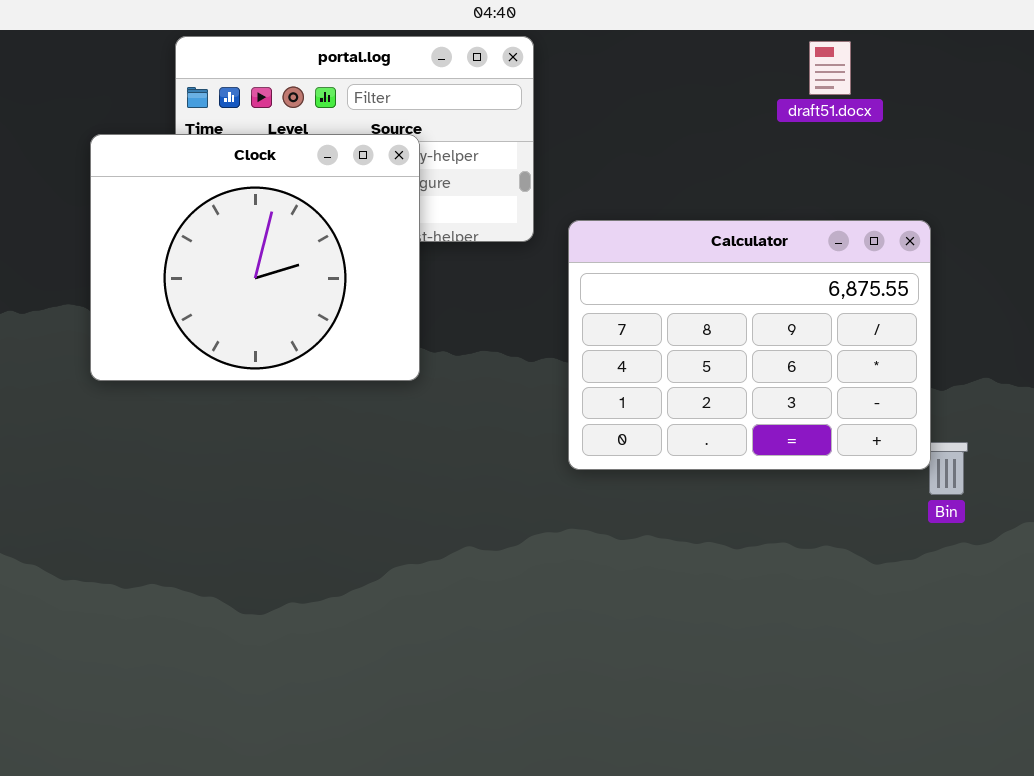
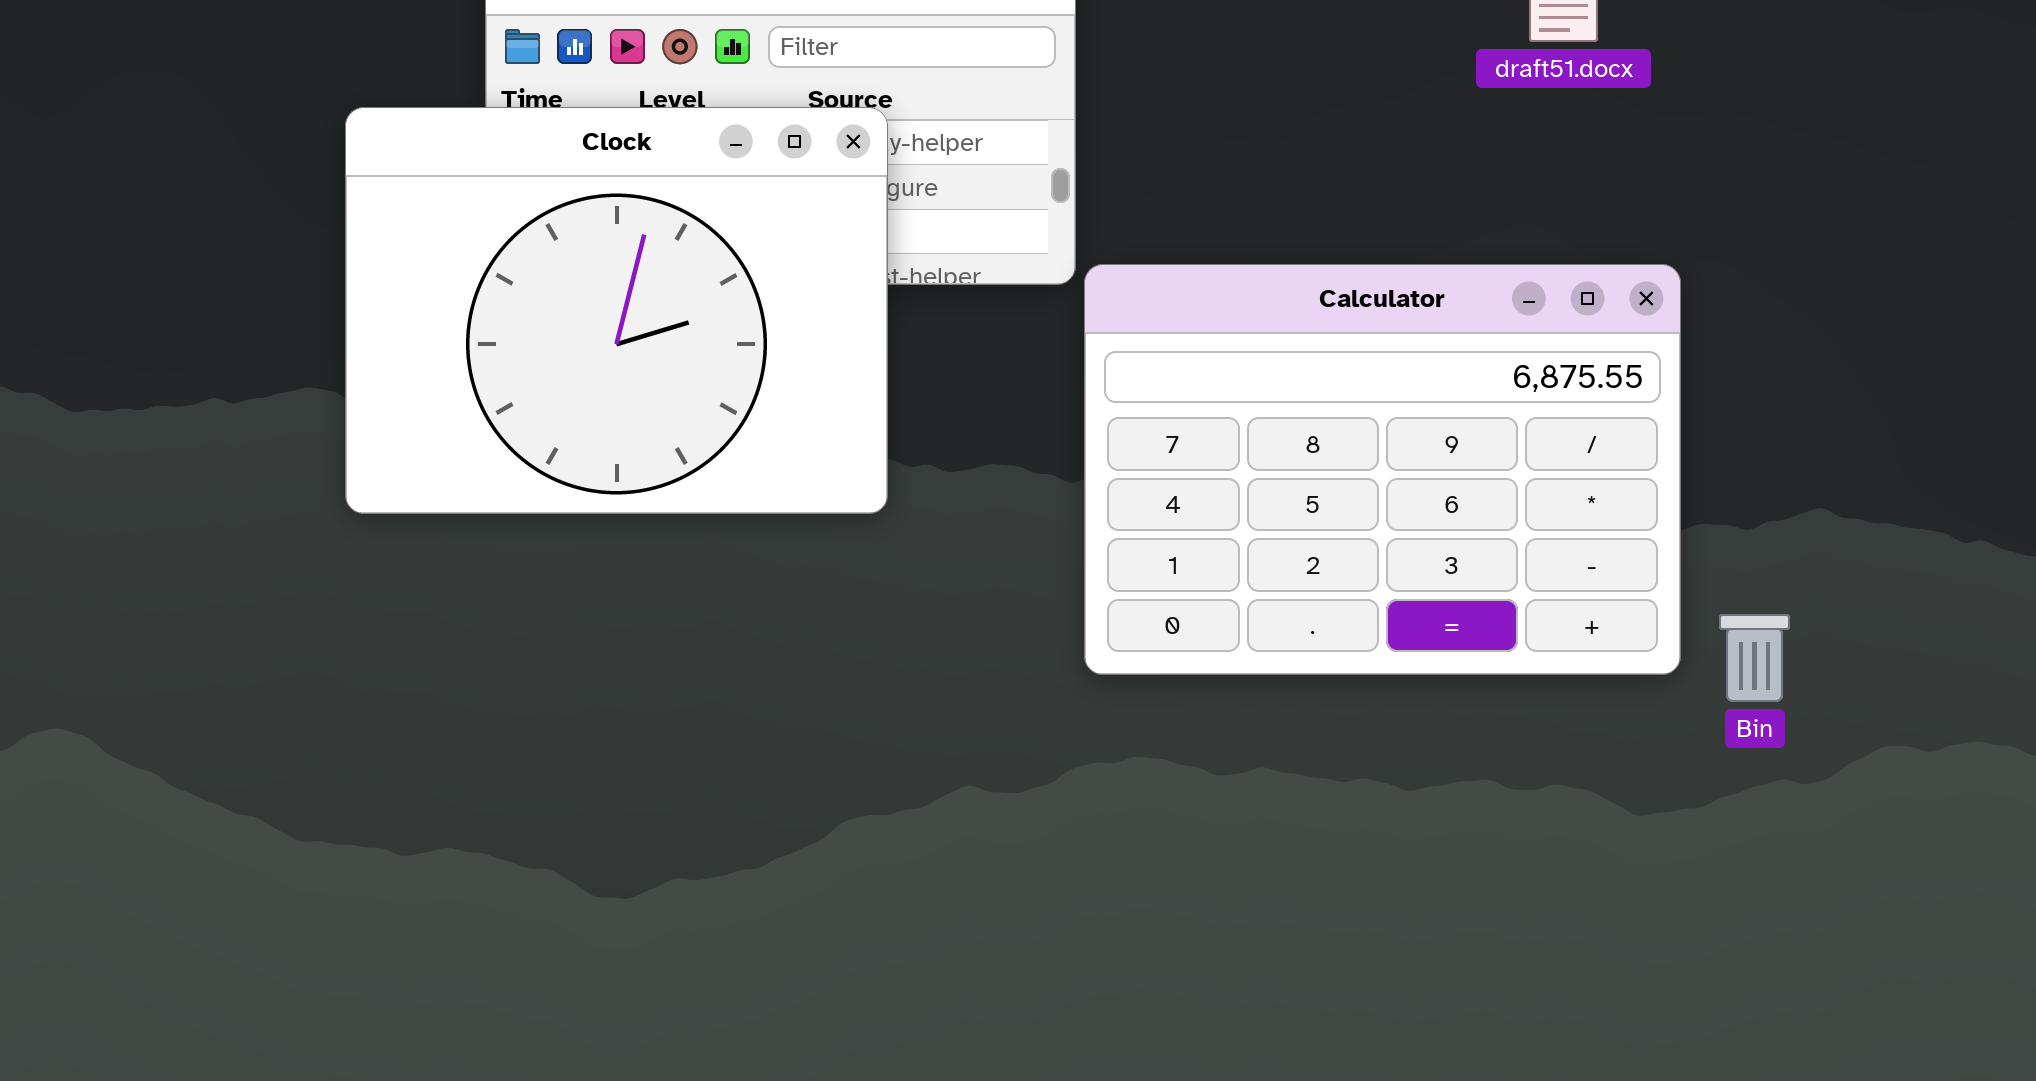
Calculator: [568,220,931,470] -> [1084,264,1681,675], moved

